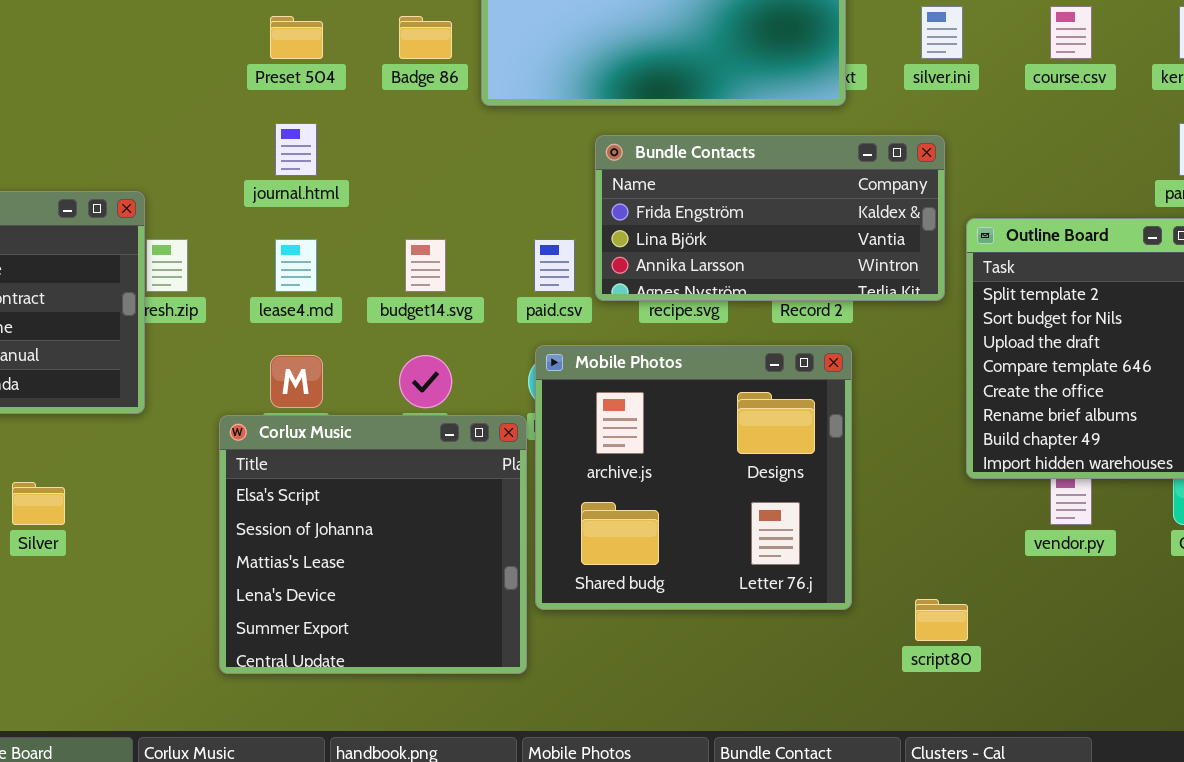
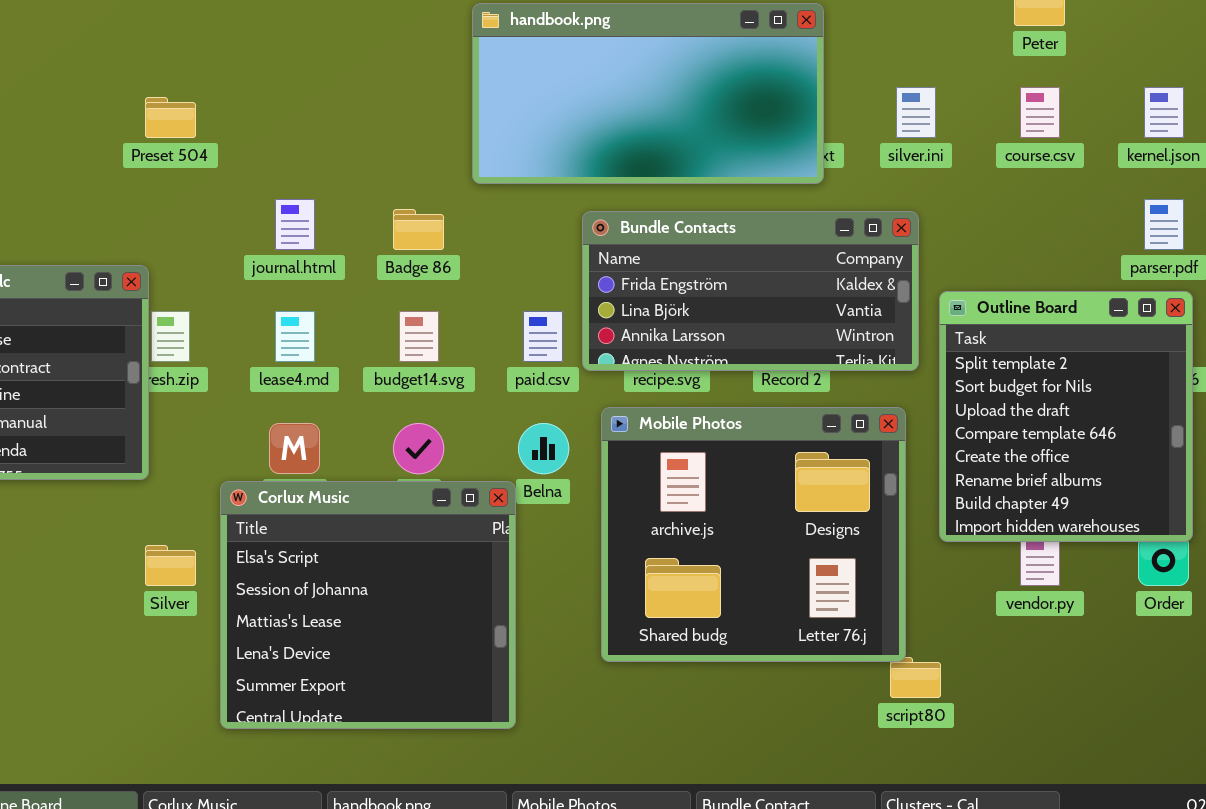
Preset 504: [270,16,323,59] -> [145,97,196,138], moved
Badge 86: [399,16,452,59] -> [393,209,444,250], moved
Mobile Photos: [535,345,852,610] -> [601,407,906,662], moved
Silver: [12,482,65,525] -> [145,545,196,586], moved

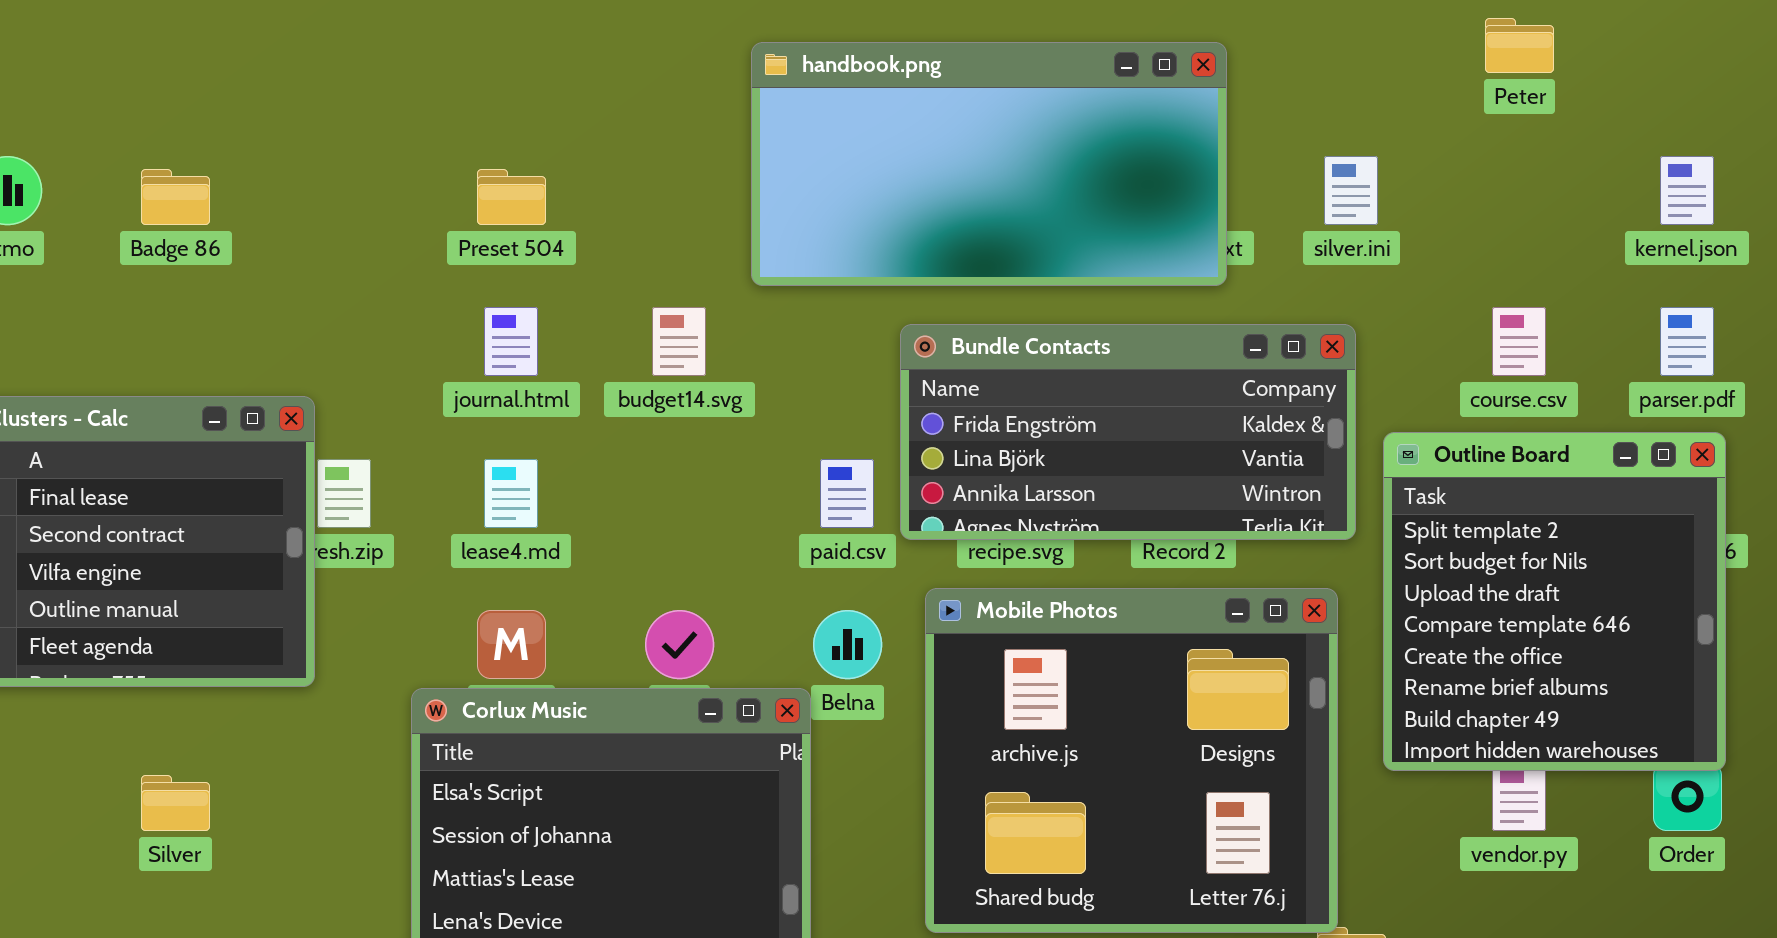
course.csv: [1020,87,1060,138] -> [1492,307,1546,376], moved
Preset 504: [145,97,196,138] -> [477,169,546,225], moved
Badge 86: [393,209,444,250] -> [141,169,210,225], moved
budget14.svg: [399,311,439,362] -> [652,307,706,376], moved
Silver: [145,545,196,586] -> [141,775,210,831], moved

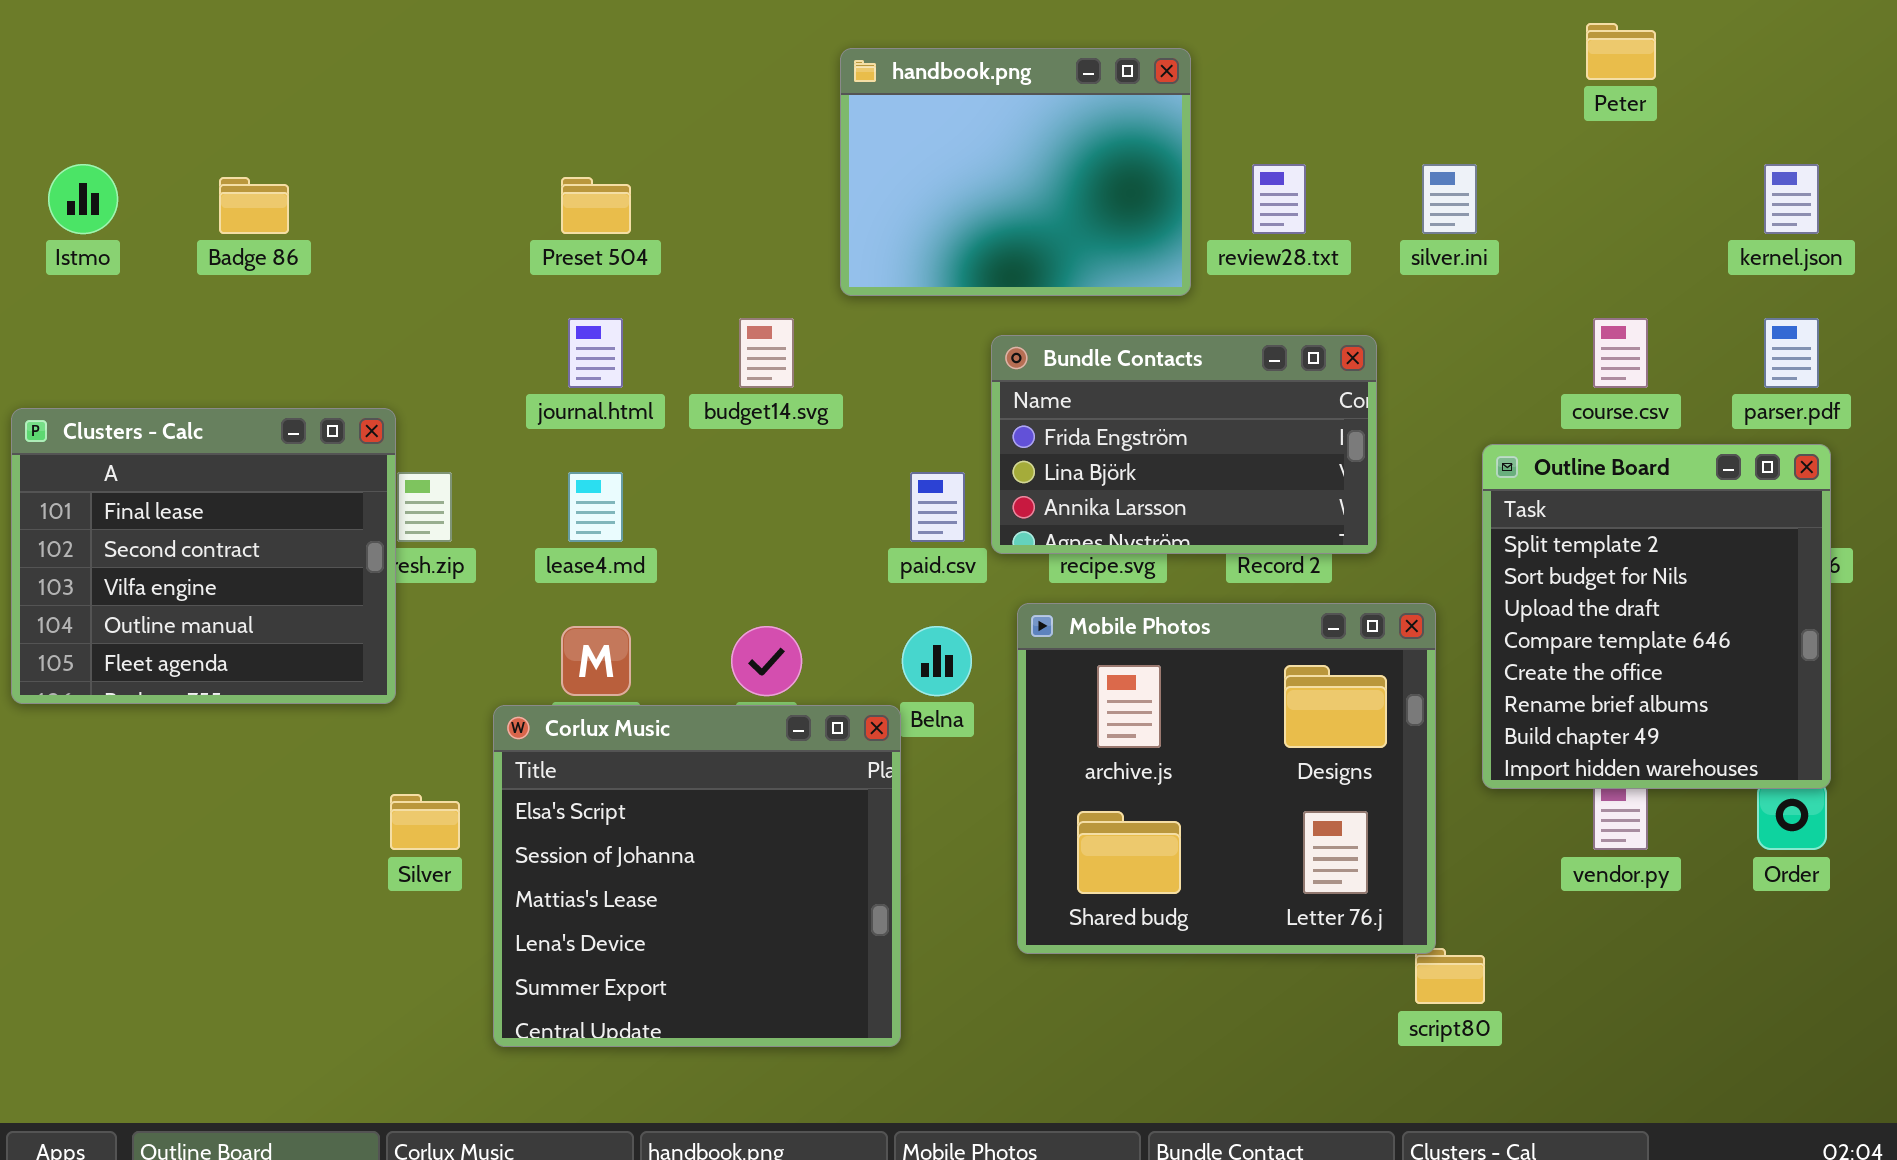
handbook.png: [751,42,1227,286] -> [840,48,1191,296], resized
Bundle Contacts: [900,324,1356,540] -> [991,335,1377,554], resized
Silver: [141,775,210,831] -> [390,794,460,850], moved

